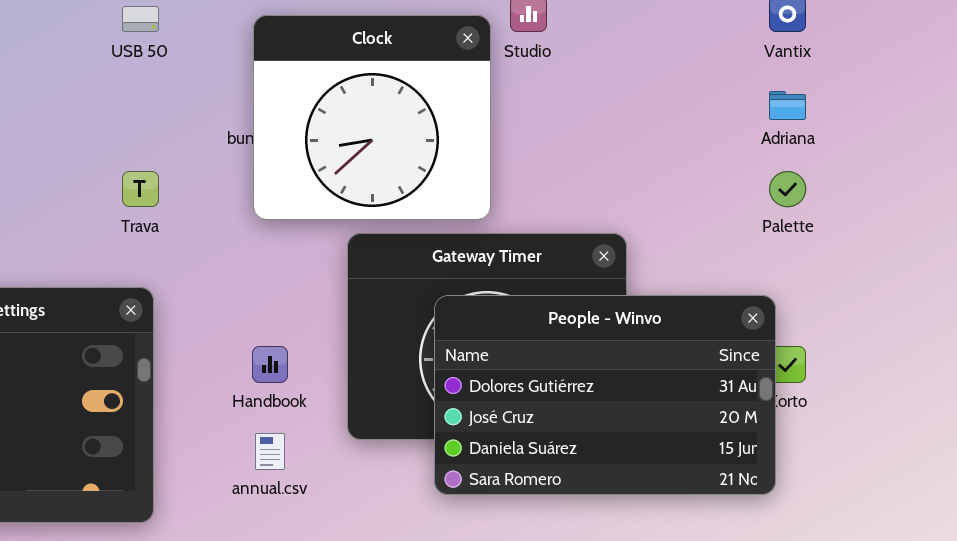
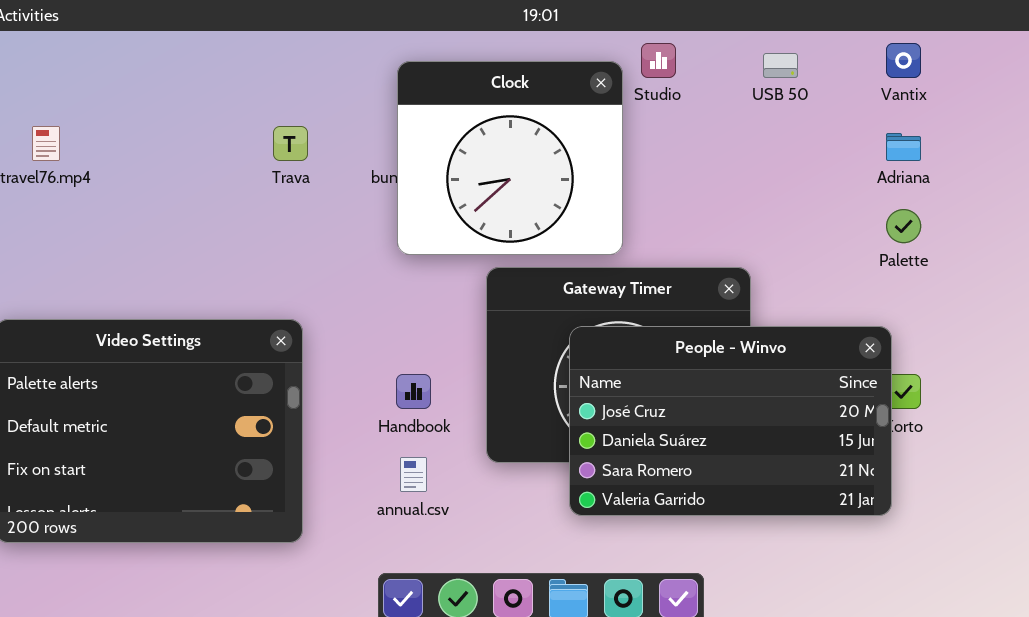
USB 50: [122,6,159,32] -> [763,53,798,78], moved
Trava: [122,171,159,207] -> [273,126,308,161], moved
People - Winvo: [434,295,776,495] -> [569,326,892,516], scrolled down 1 row

